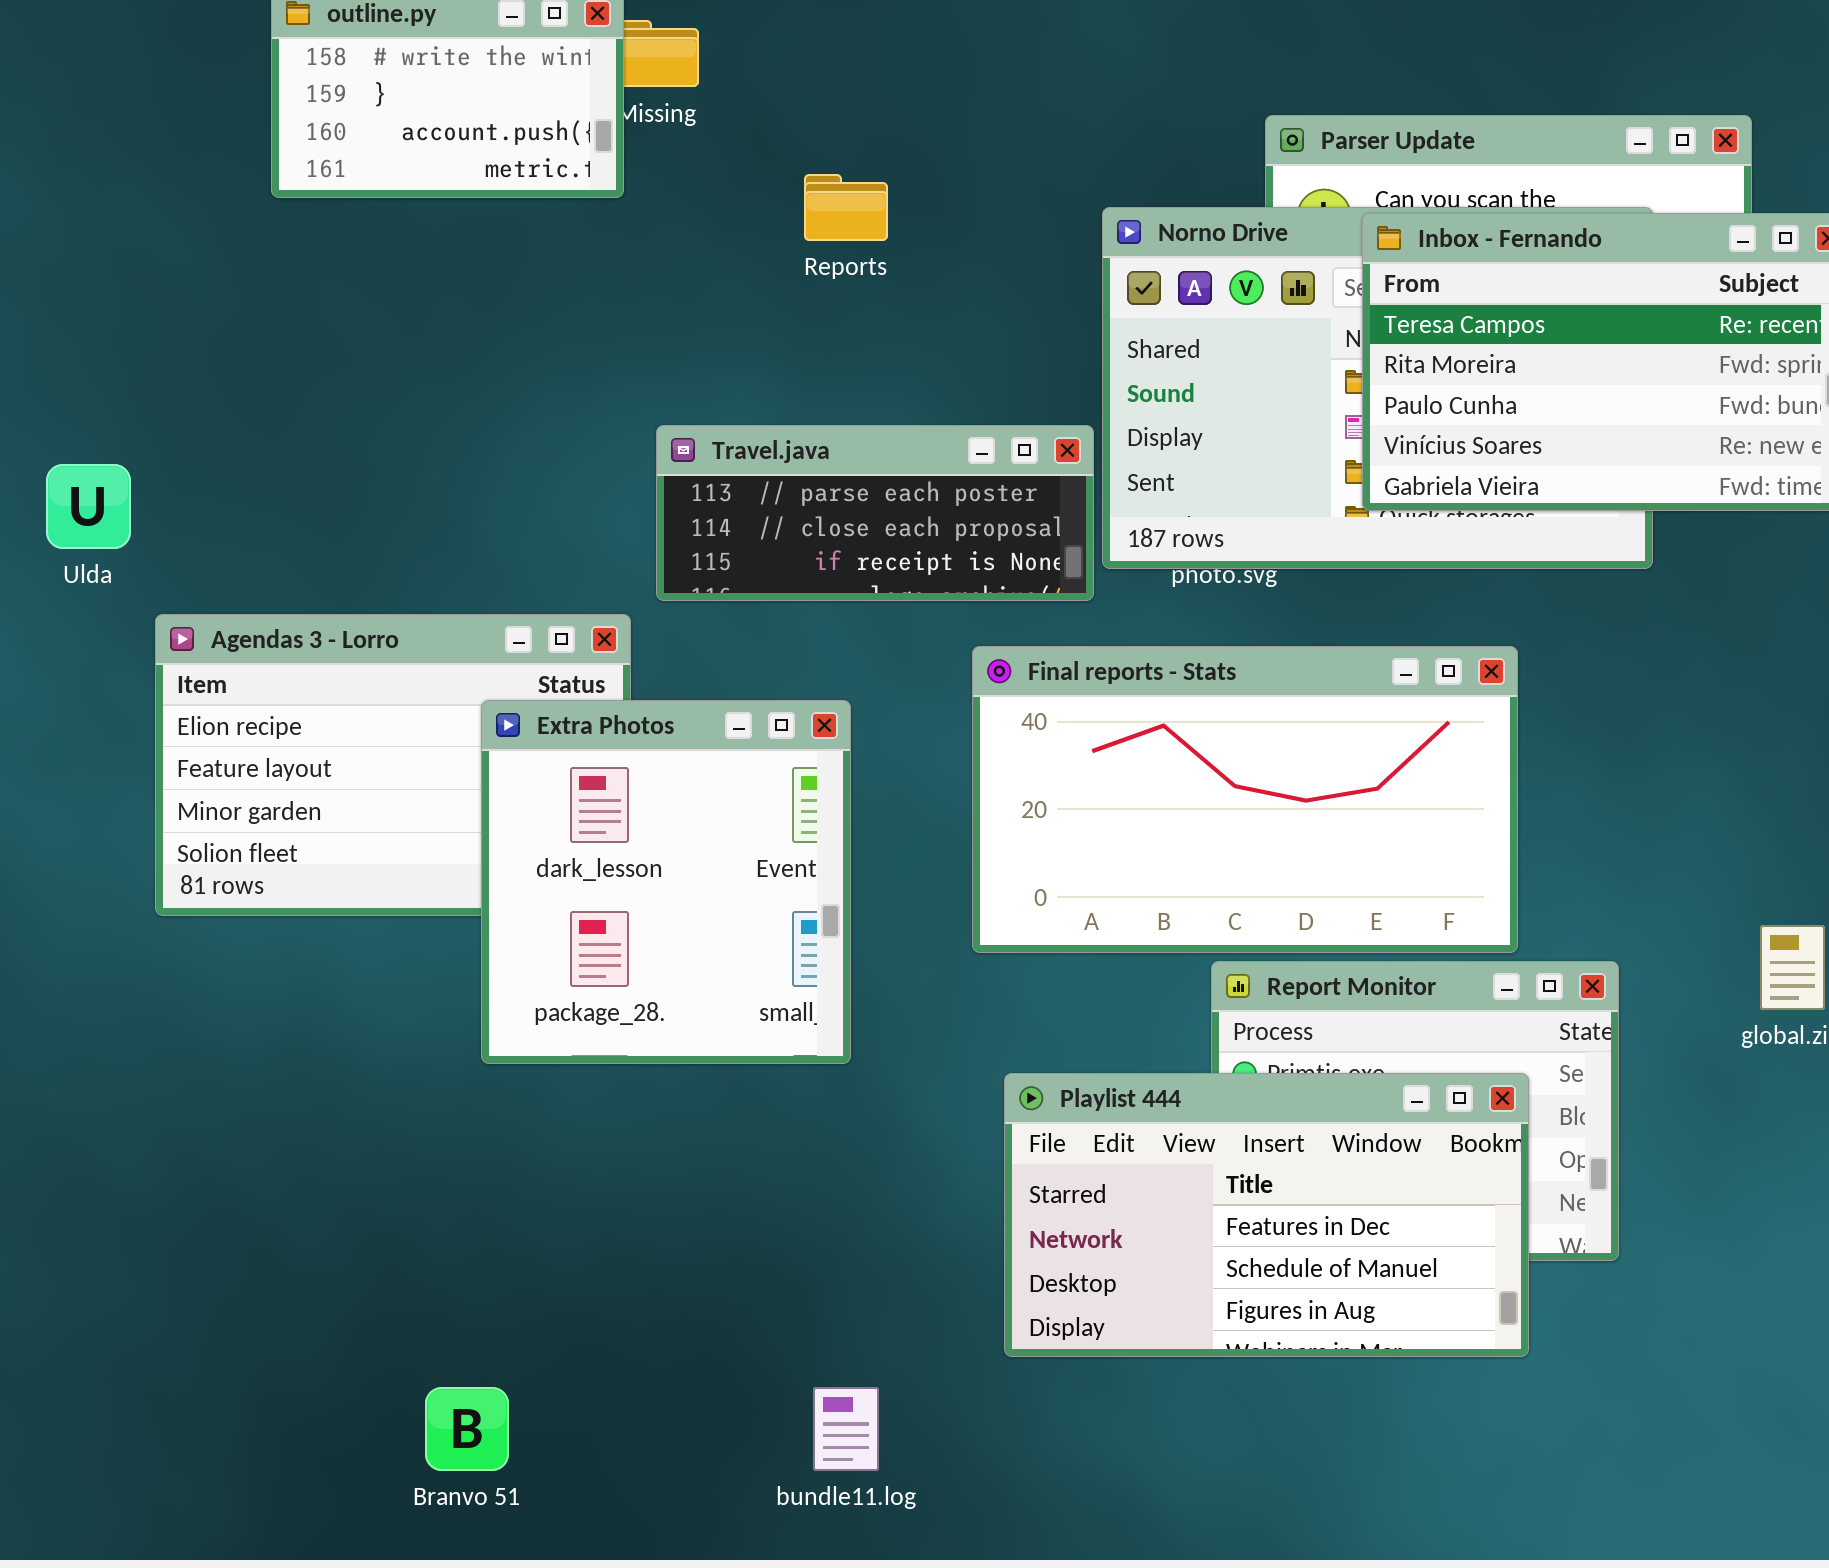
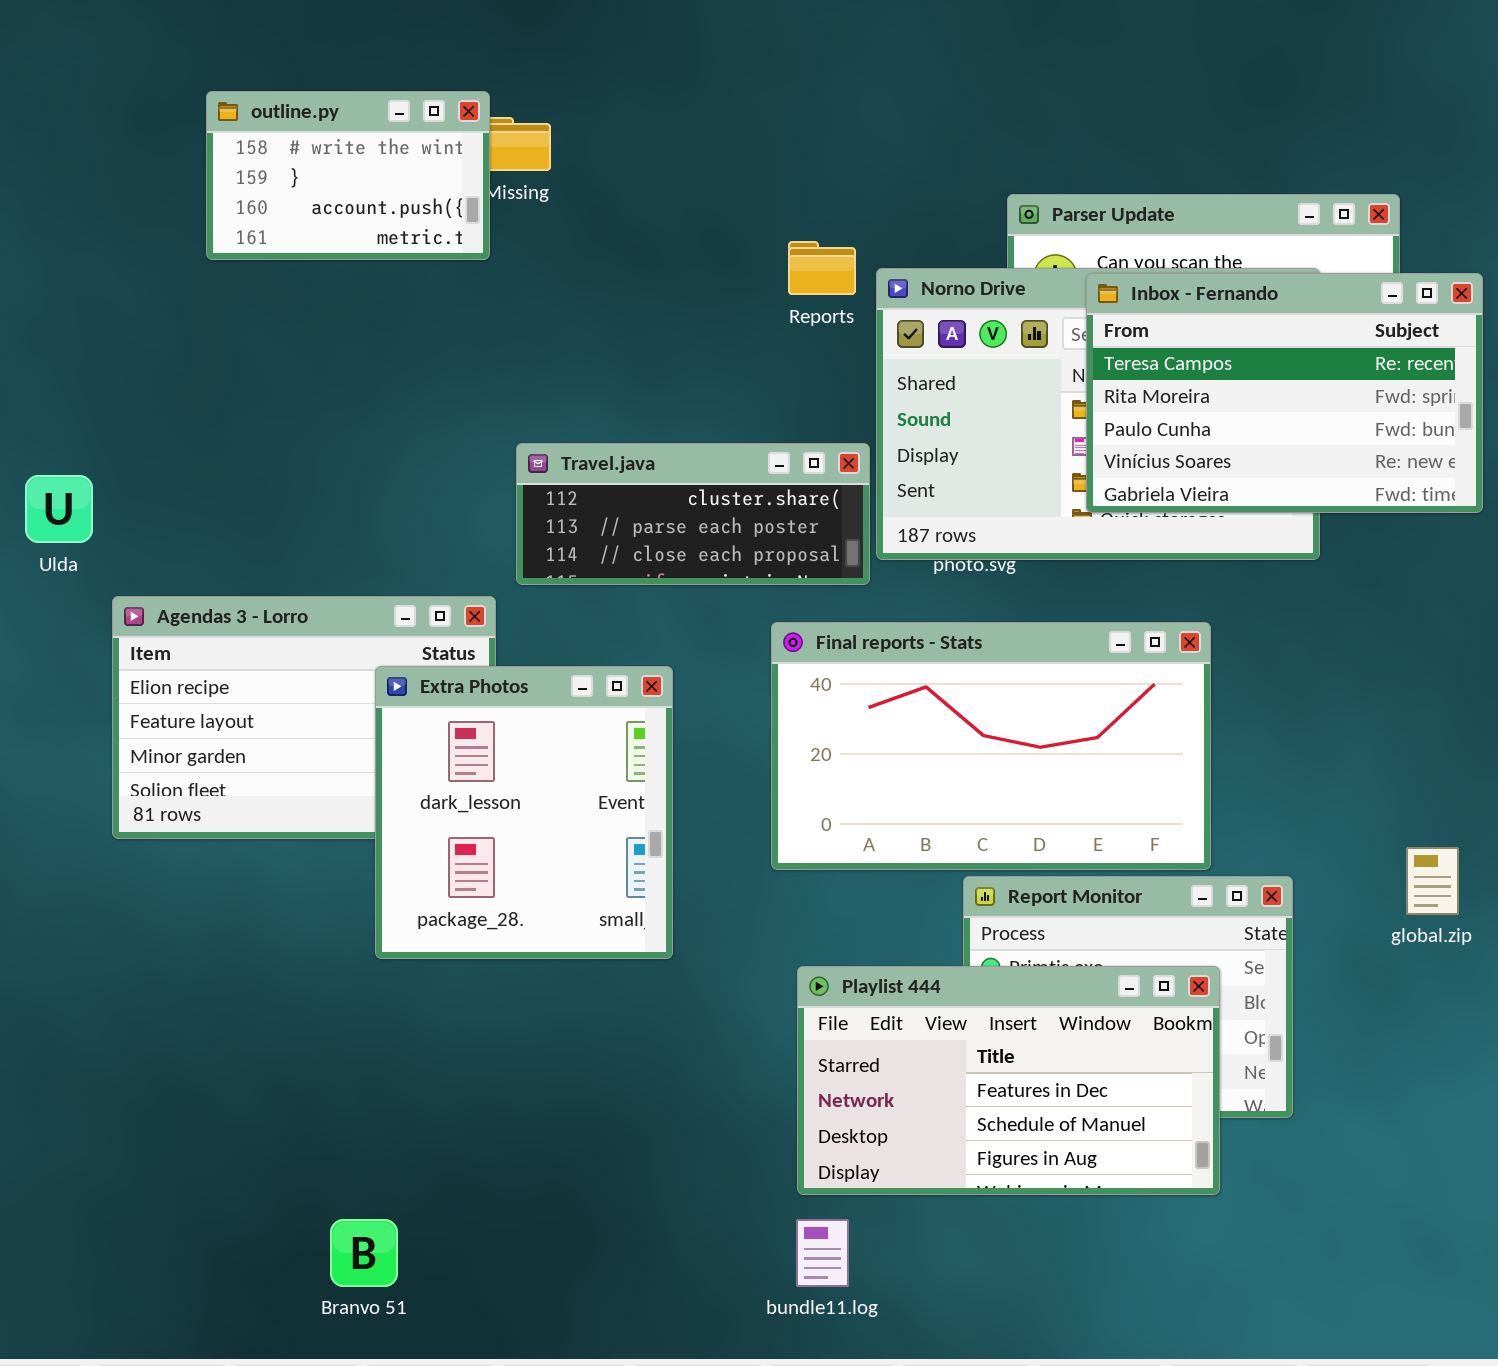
Reports: [804,174,888,241] -> [788,241,856,295], moved
Travel.java: [656,425,1094,601] -> [516,443,870,585], scrolled up 1 row
bundle11.log: [813,1387,879,1471] -> [796,1219,849,1287], moved

